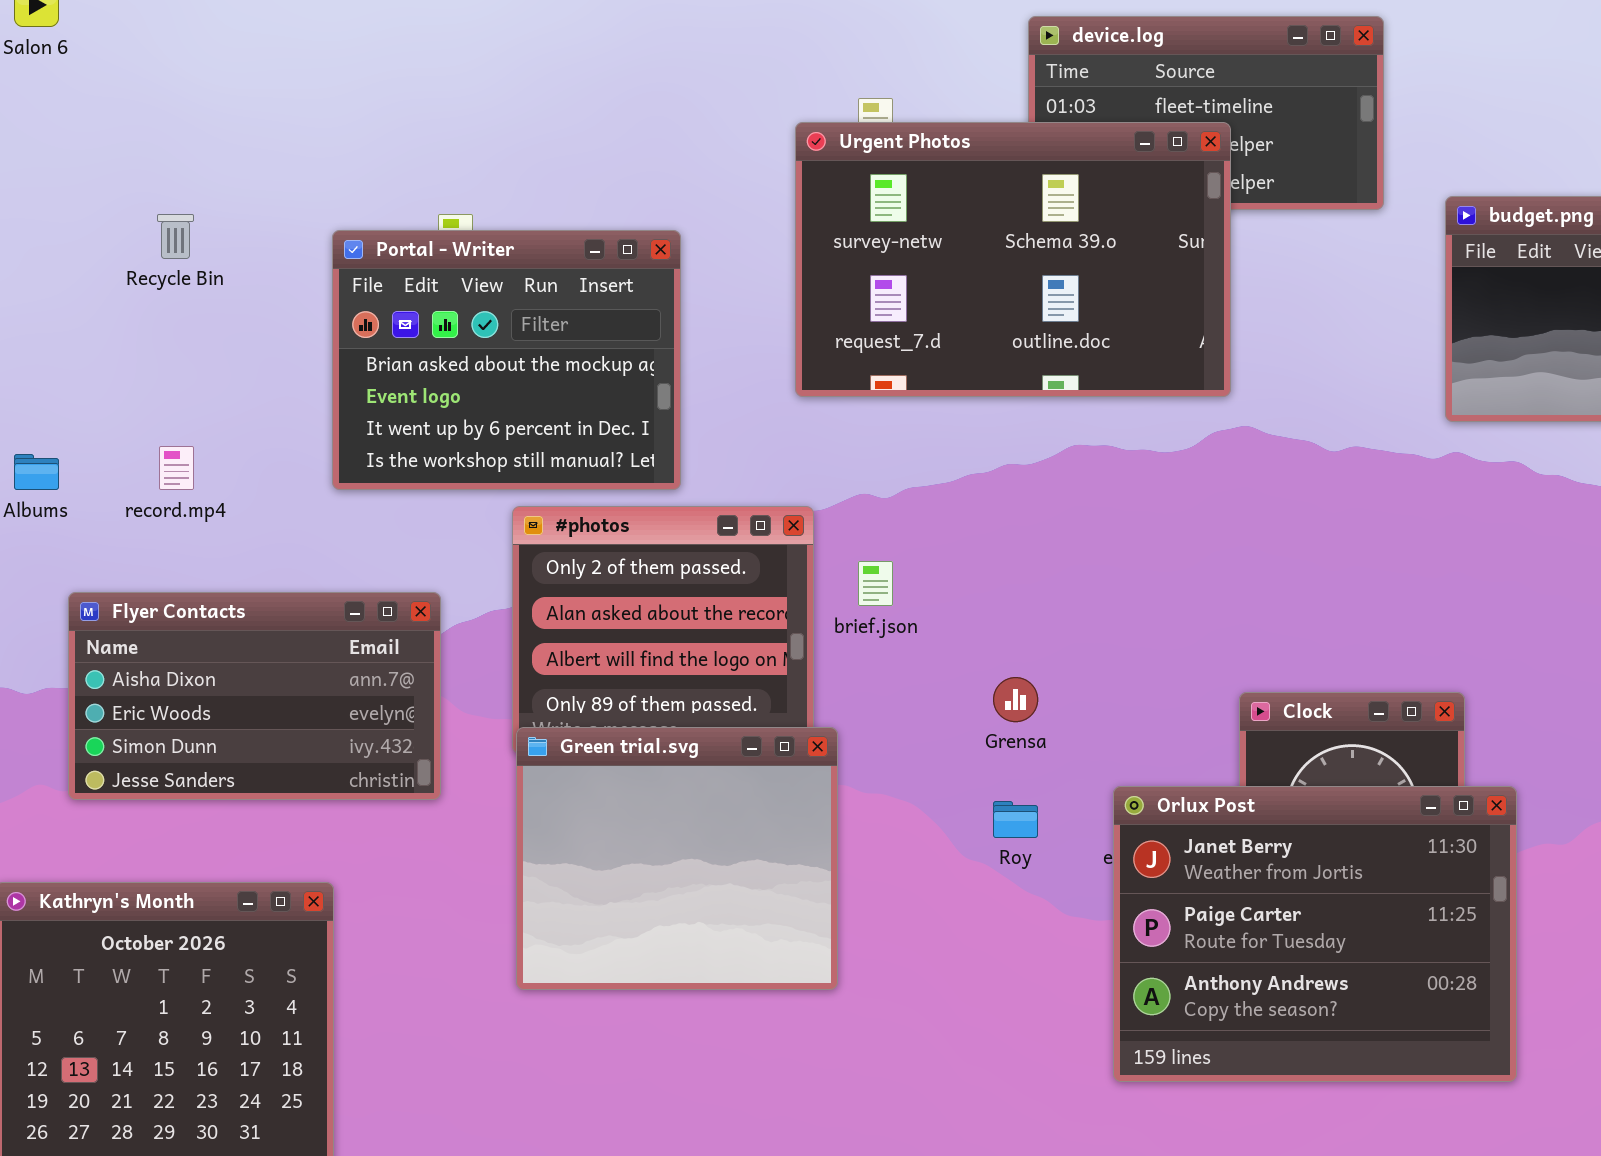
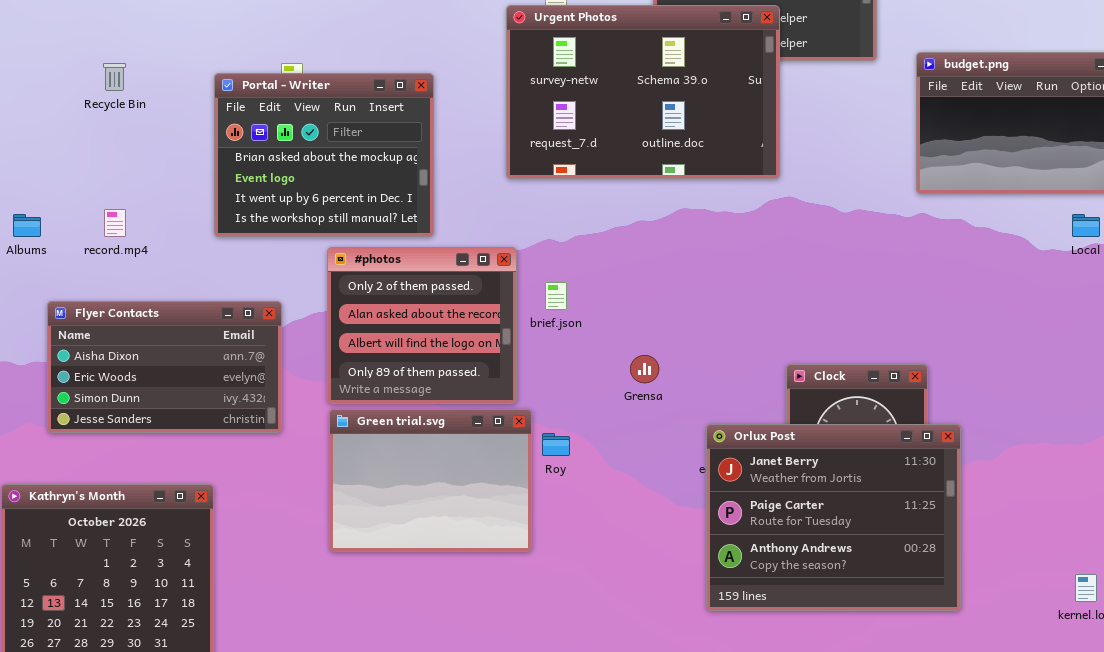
Green trial.svg: [516,727,838,990] -> [329,409,532,552], resized
Roy: [993,801,1038,838] -> [542,433,570,456], moved

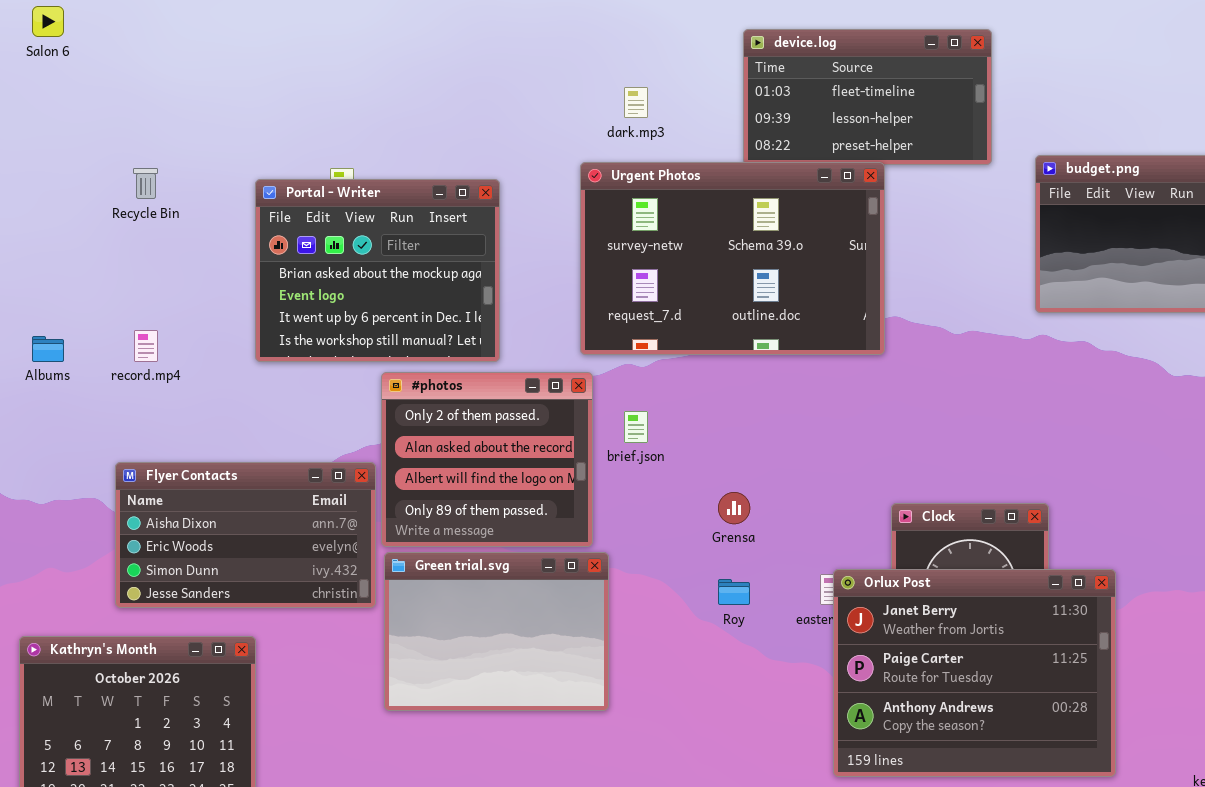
Urgent Photos: [506,5,780,179] -> [580,162,885,355], moved
Flyer Contacts: [47,301,282,433] -> [115,462,376,608], moved
Orlux Post: [706,424,961,611] -> [833,569,1116,777], moved
Roy: [542,433,570,456] -> [718,579,750,605], moved

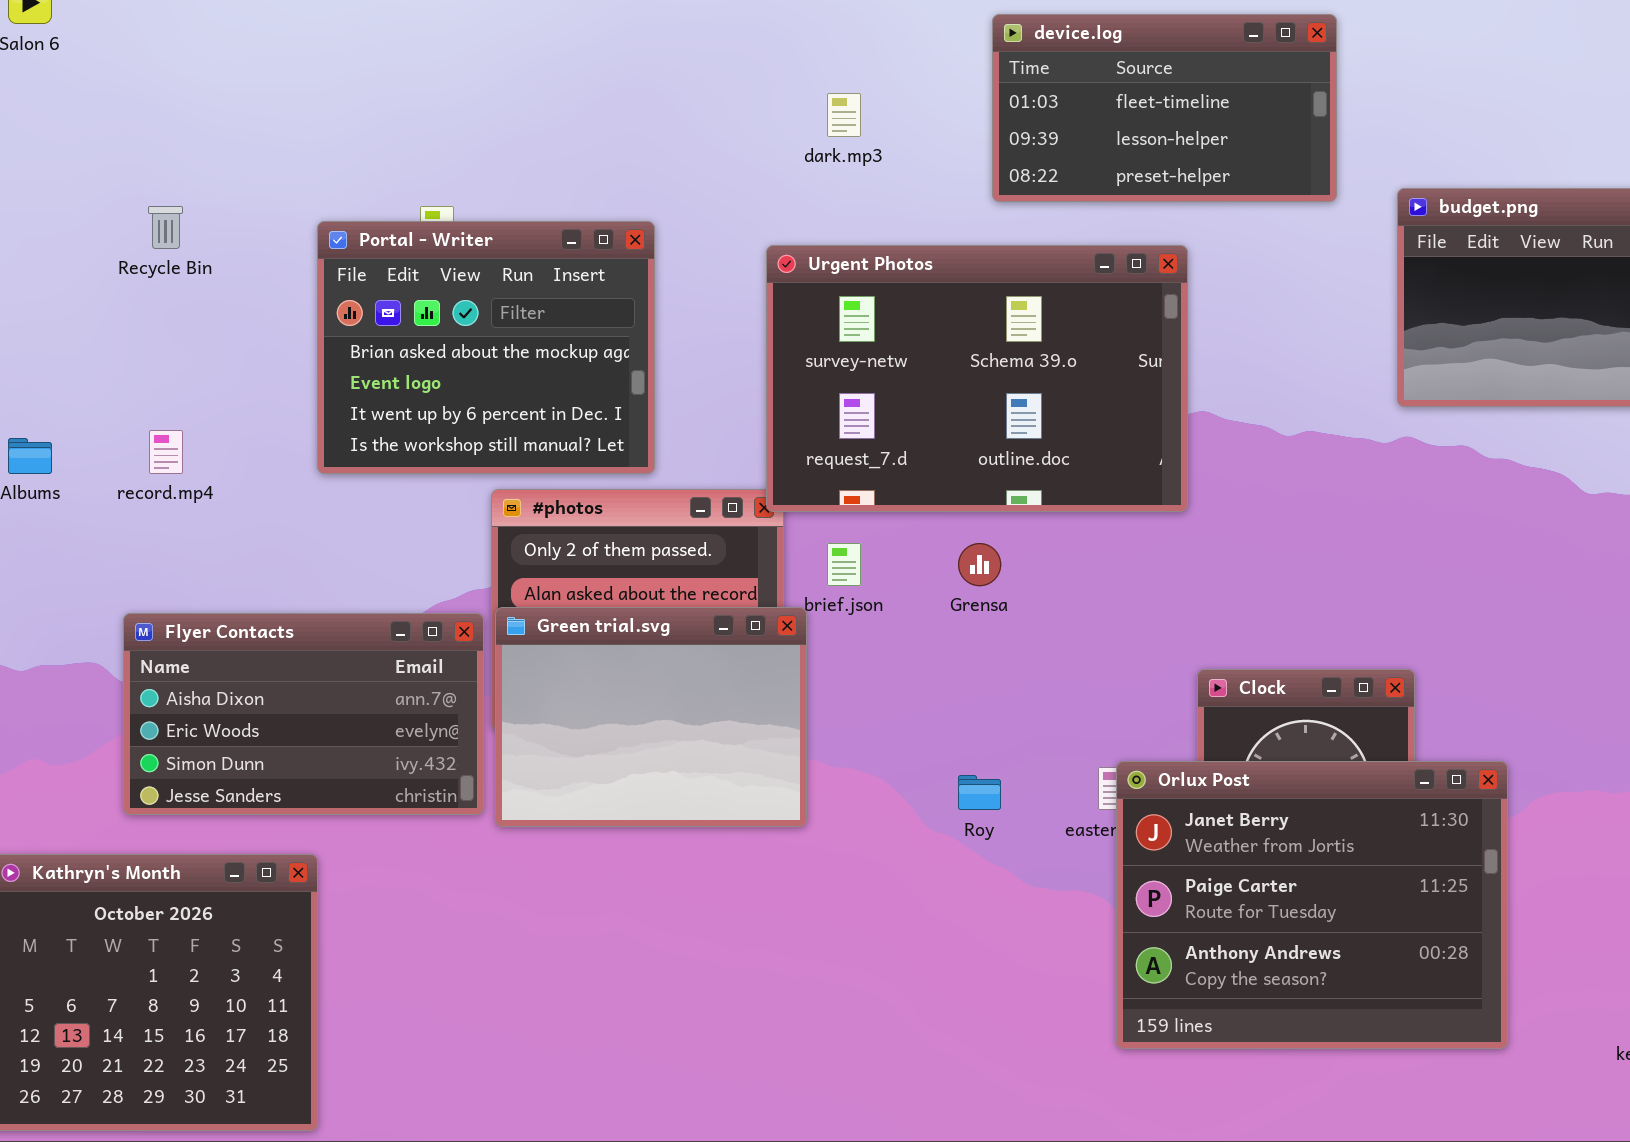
Urgent Photos: [580,162,885,355] -> [766,245,1188,512], moved
Grensa: [718,492,750,524] -> [958,543,1001,586], moved
Green trial.svg: [384,552,609,711] -> [495,607,807,827], moved

